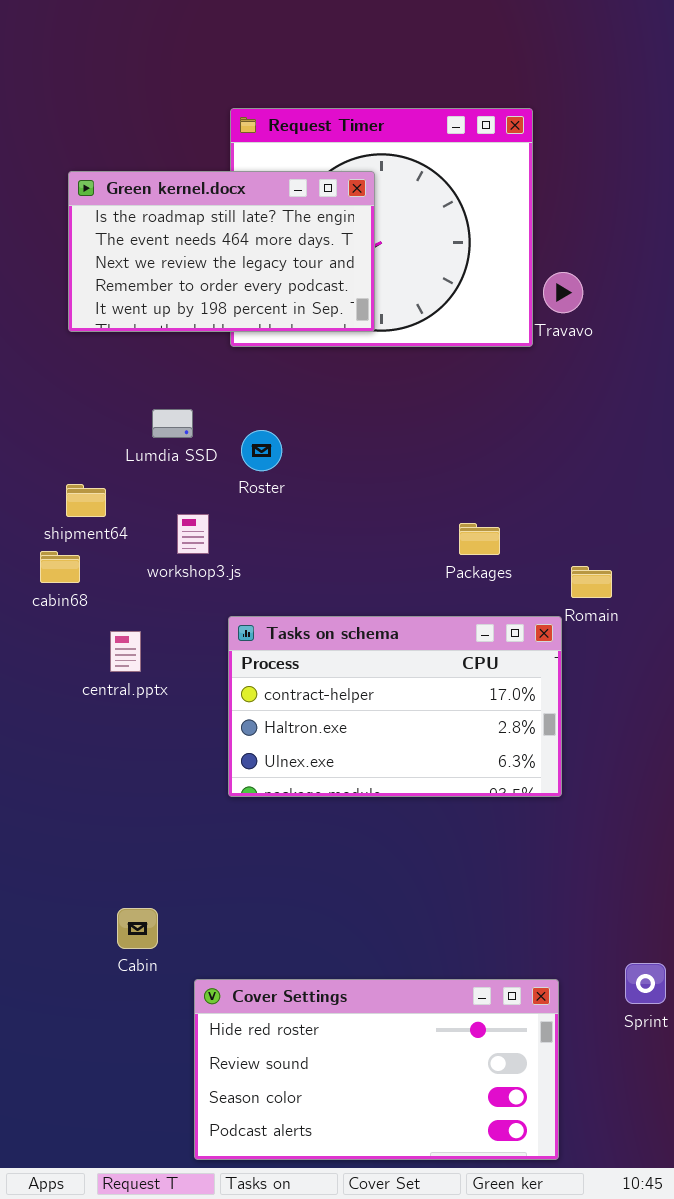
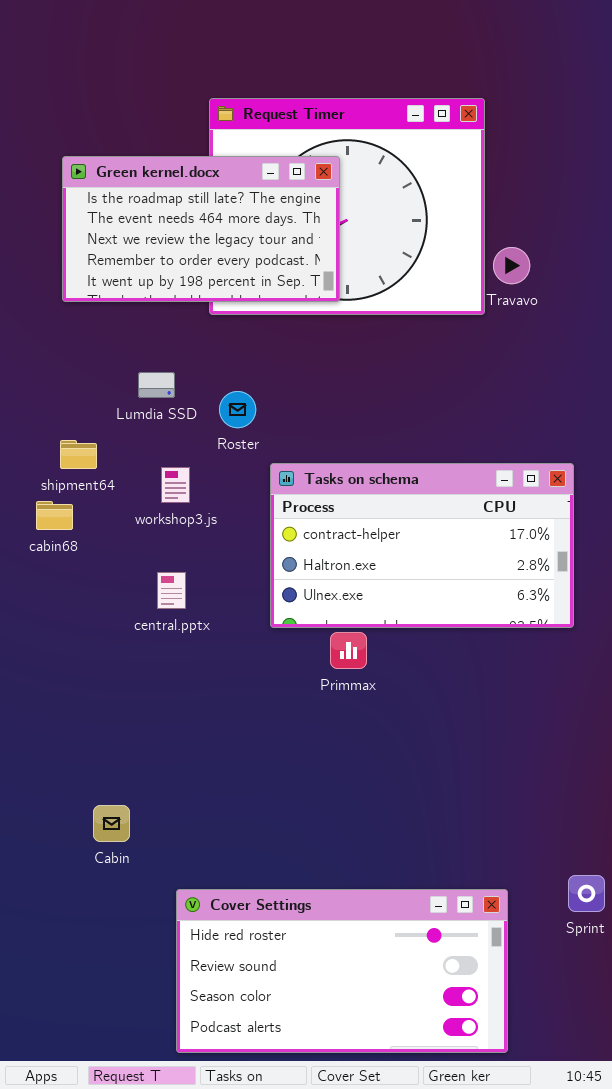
Tasks on schema: [228,616,562,797] -> [270,463,574,628], moved
central.pptx: [110,631,141,672] -> [157,572,186,609], moved
Cabin: [117,908,158,949] -> [93,805,130,842], moved

